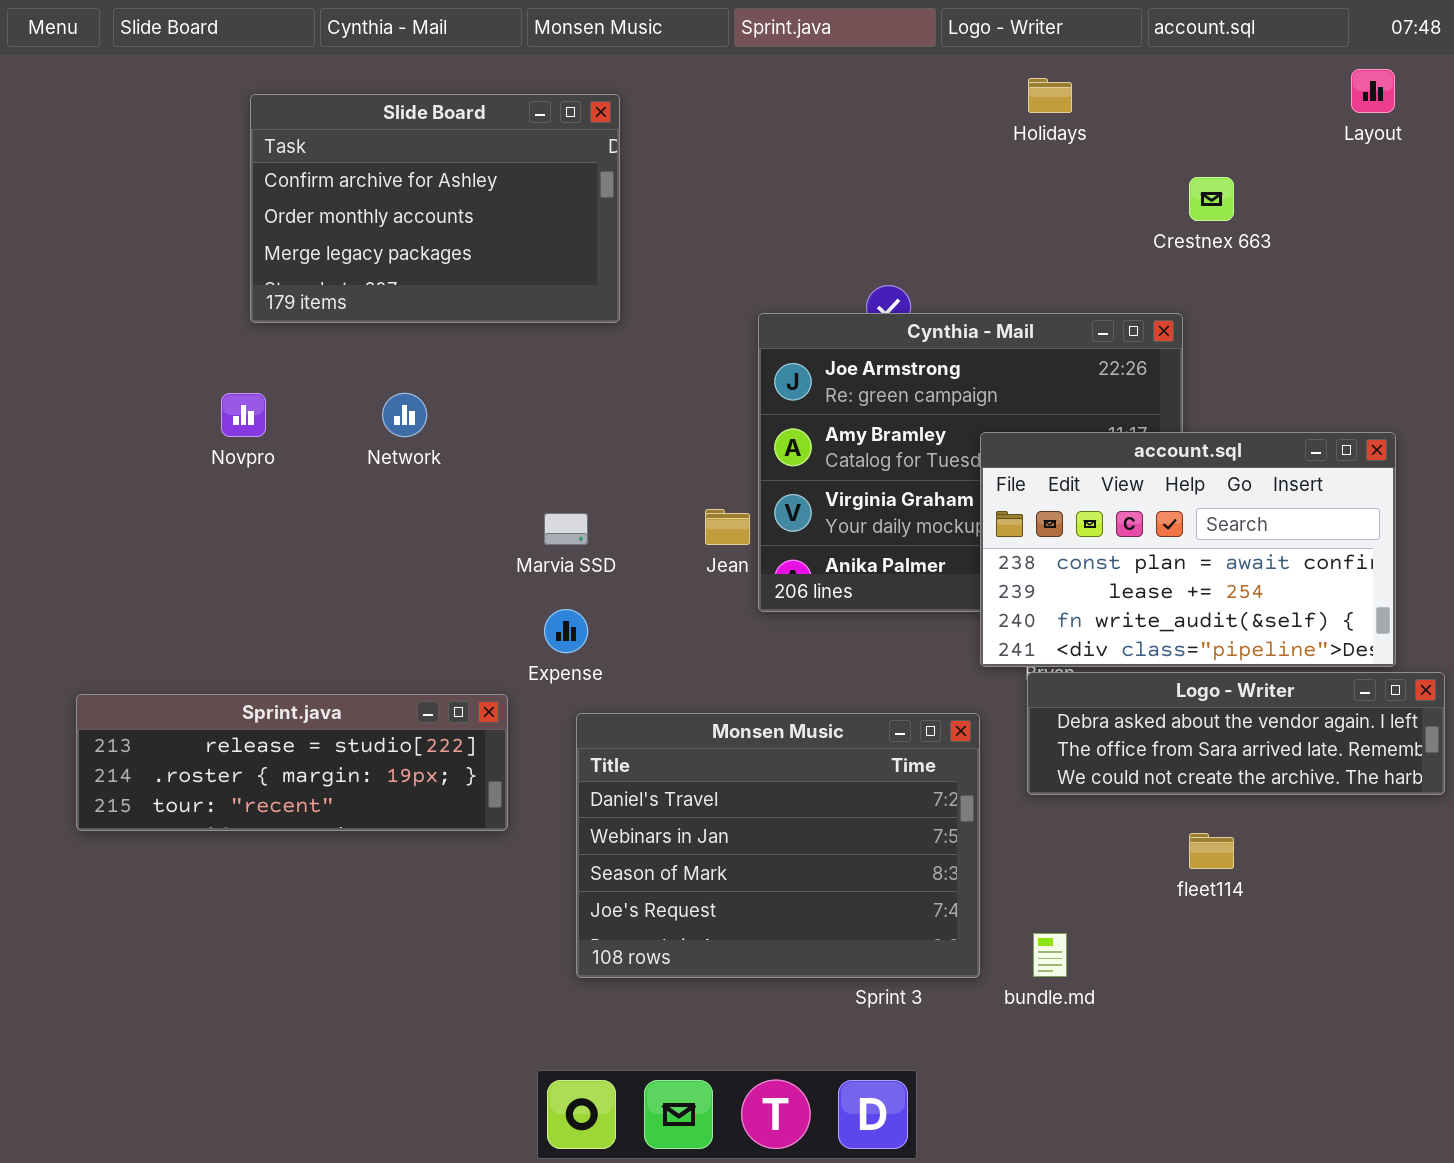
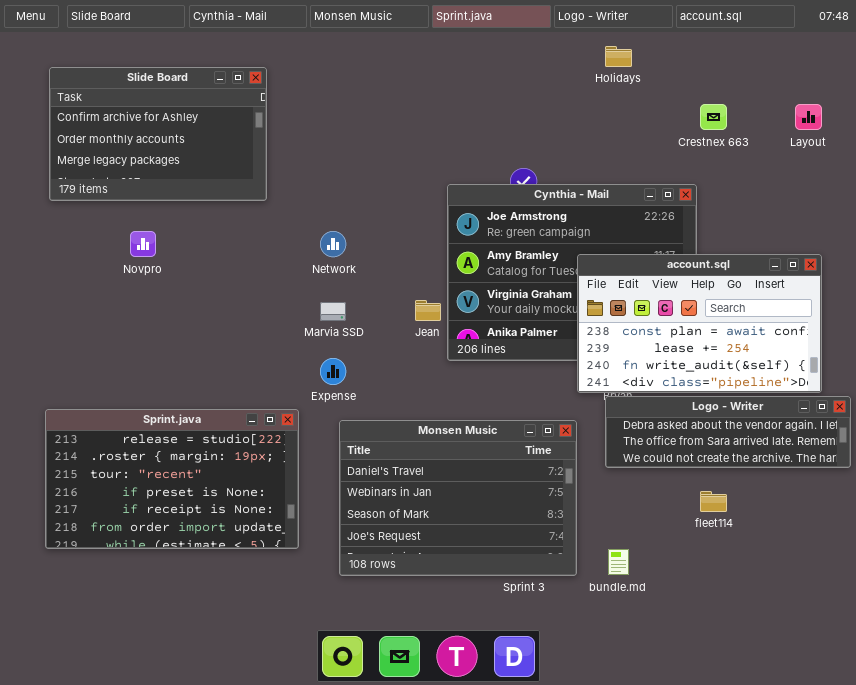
Layout: [1351,69,1395,113] -> [795,104,822,130], moved
Slide Board: [250,94,620,323] -> [49,67,267,201], moved
Network: [382,393,427,437] -> [320,231,346,257], moved
Sprint.java: [76,694,508,831] -> [45,409,299,549], resized

